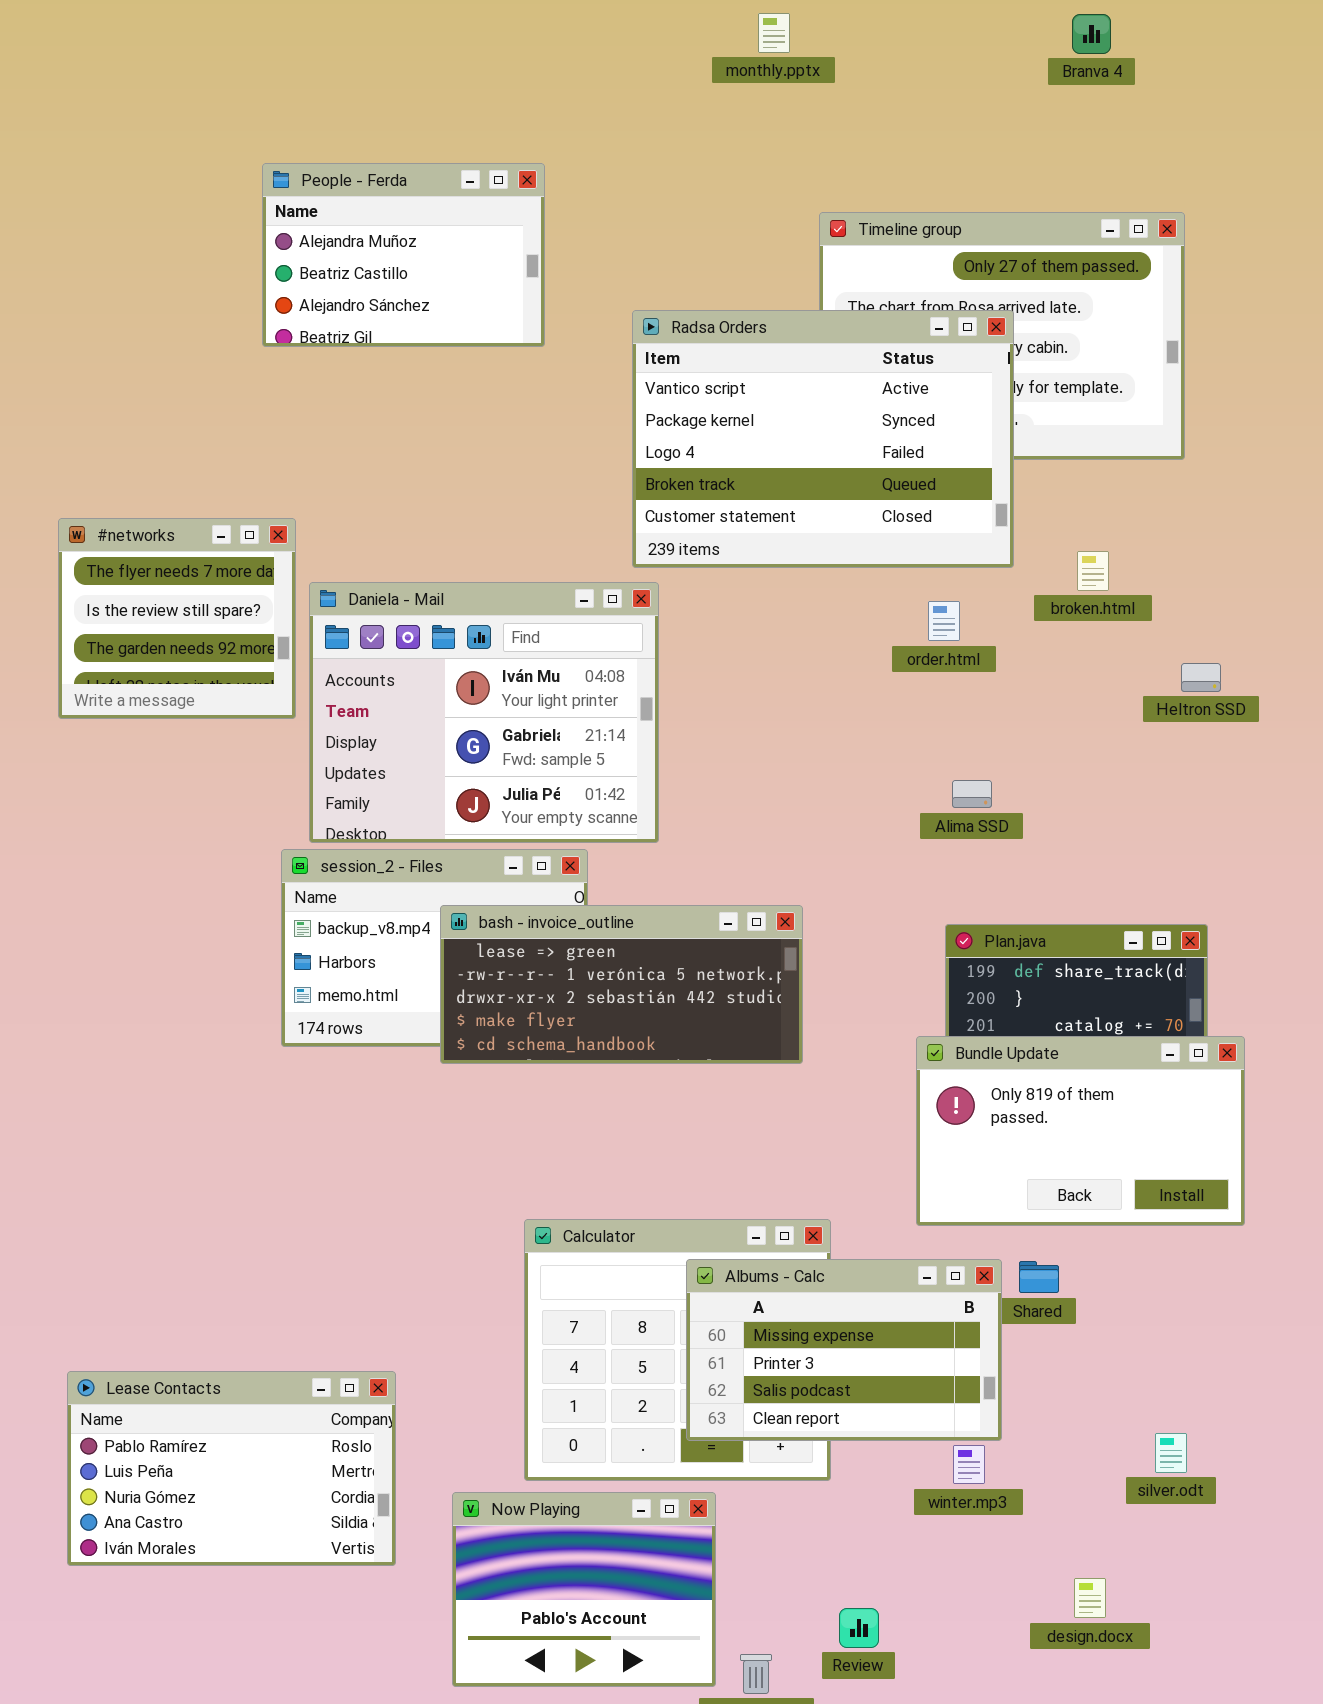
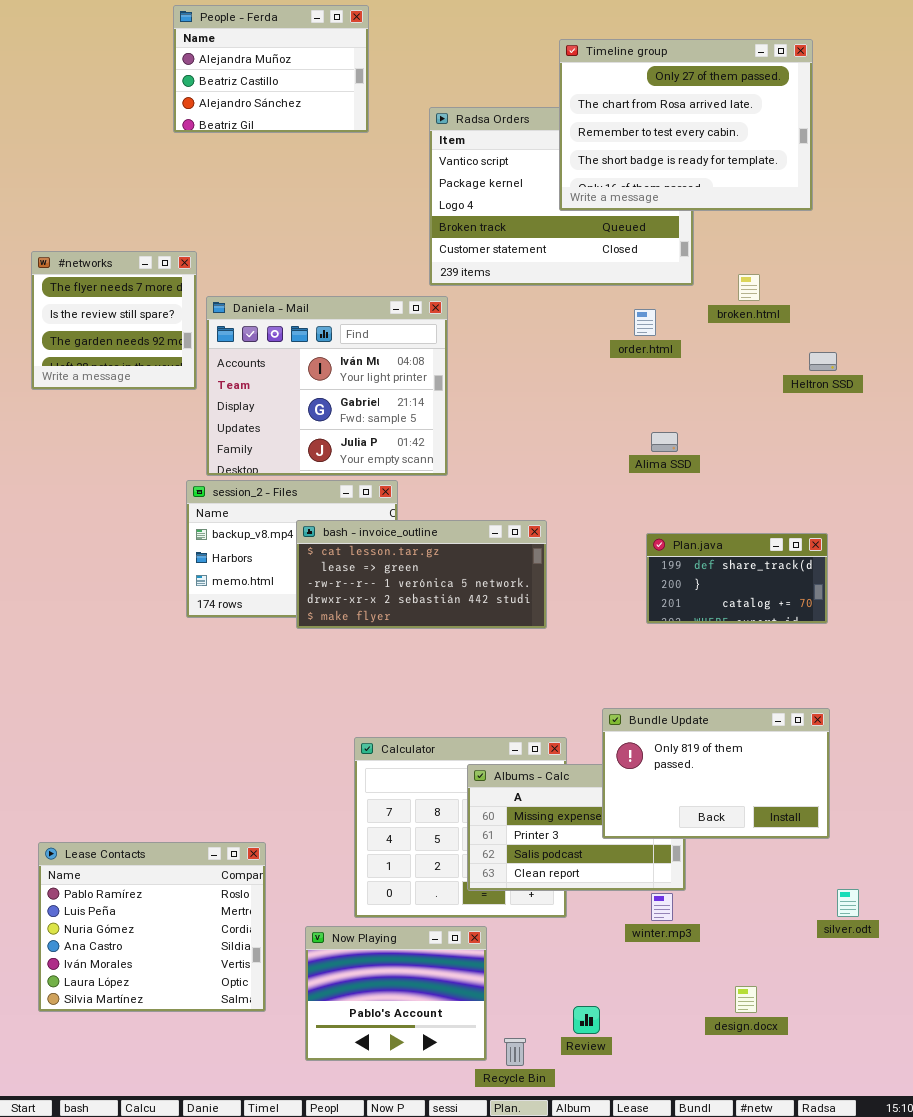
Timeline group: [819,212,1185,460] -> [559,39,813,211], raised
bash - invoice_outline: [440,905,803,1064] -> [296,520,547,629], scrolled up 1 row
Bundle Update: [916,1036,1245,1226] -> [602,708,830,839], moved
Lease Contacts: [67,1371,396,1566] -> [38,842,266,1012], resized
silver.odt: [1155,1433,1187,1473] -> [837,889,859,917], moved

